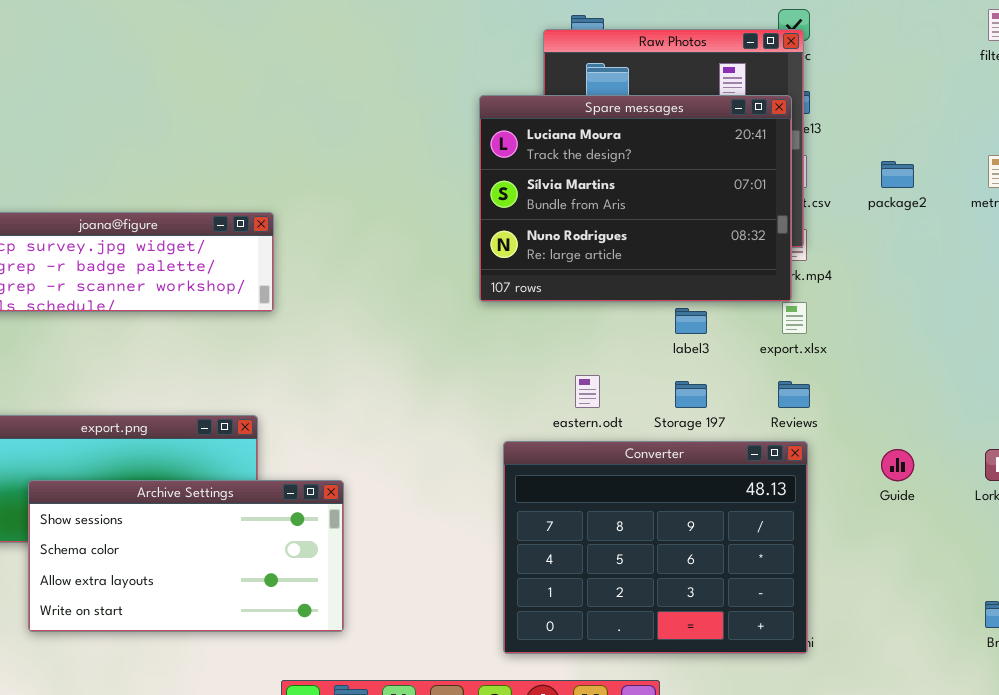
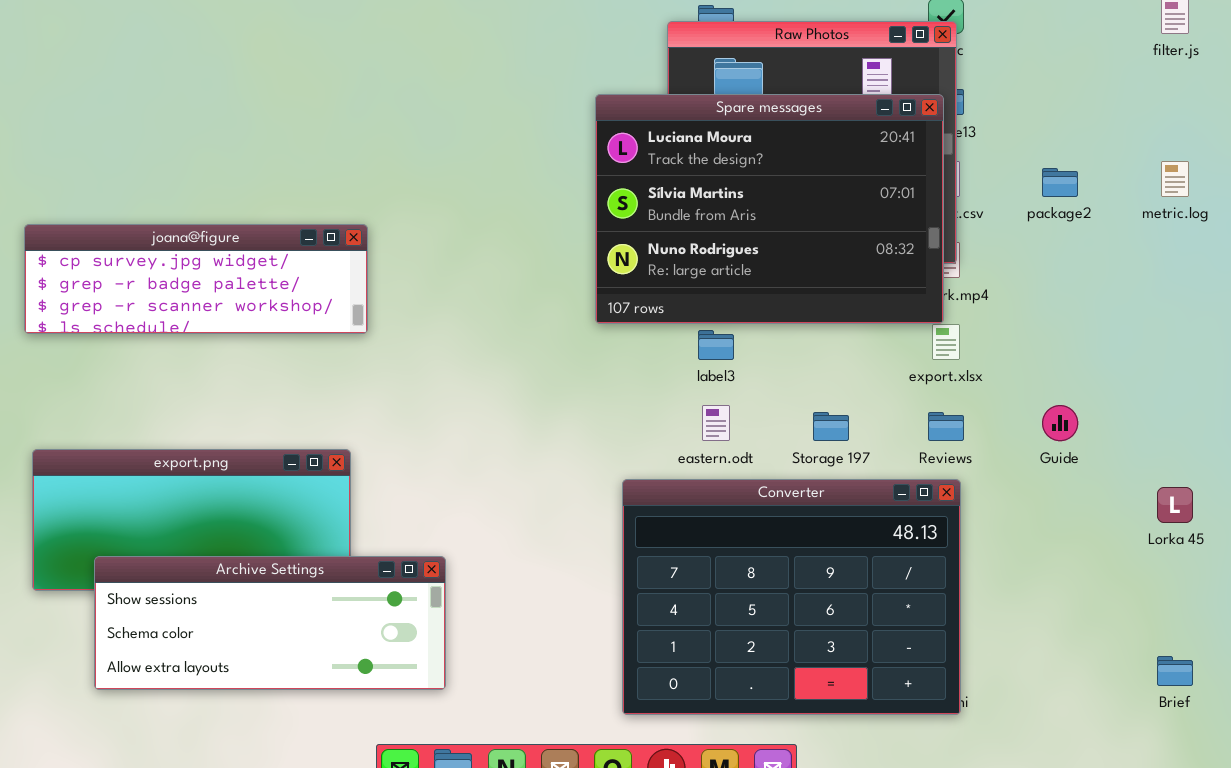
label3: [675,308,707,334] -> [698,330,734,360], moved
Guide: [881,449,914,481] -> [1042,405,1078,441], moved
Archive Settings: [28,480,344,632] -> [94,556,446,690], resized

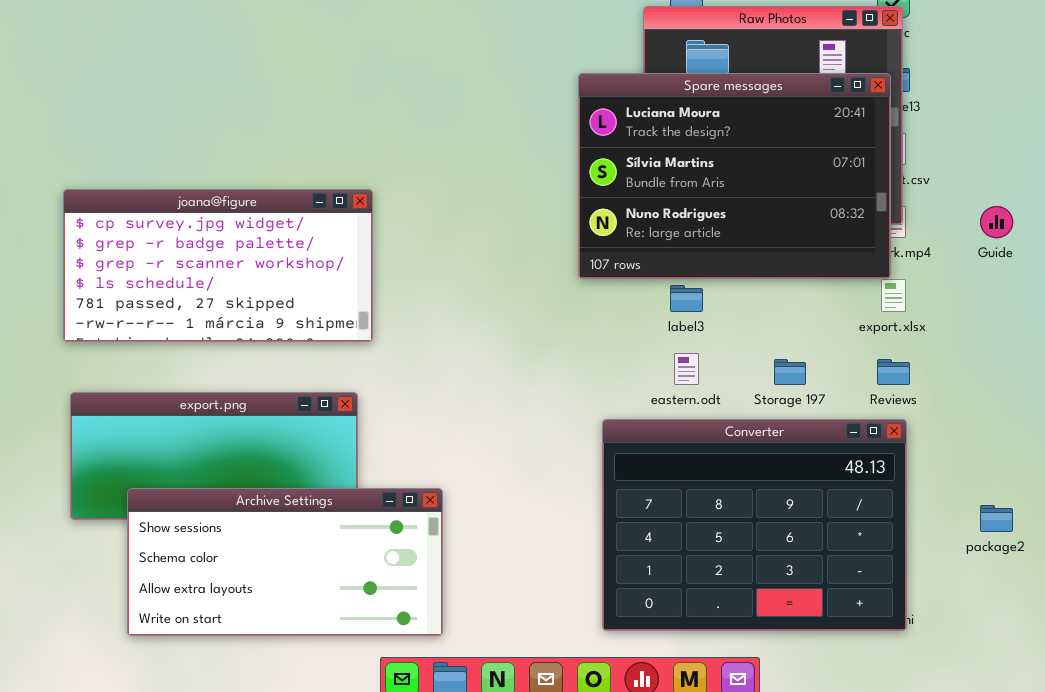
package2: [1042,168,1078,197] -> [980,505,1013,532], moved
joana@figure: [24,224,368,334] -> [63,189,373,342], resized
Guide: [1042,405,1078,441] -> [980,206,1013,238], moved
Archive Settings: [94,556,446,690] -> [127,488,443,636], resized

